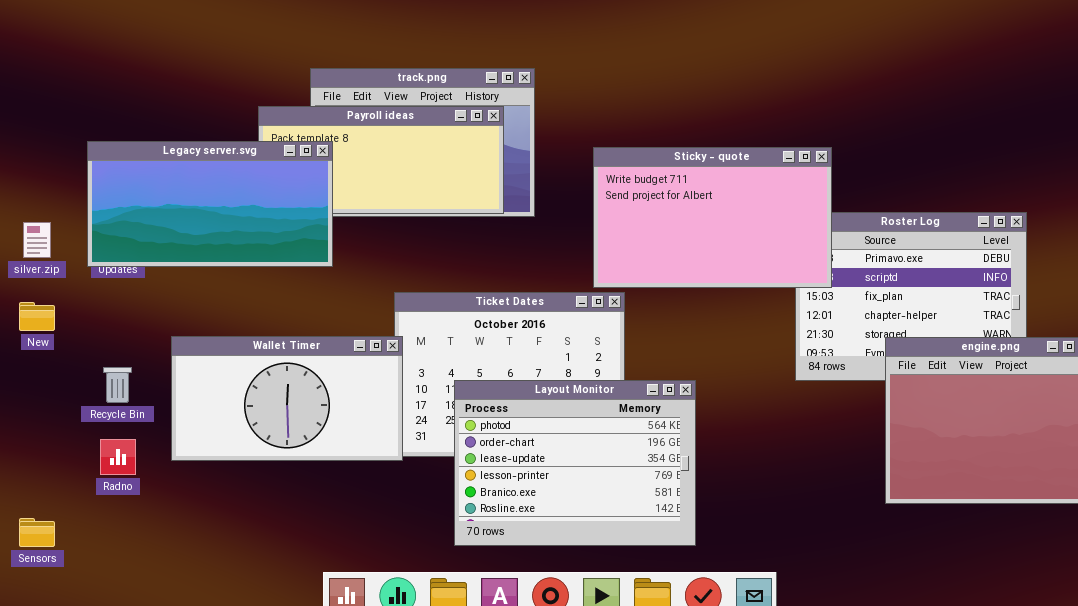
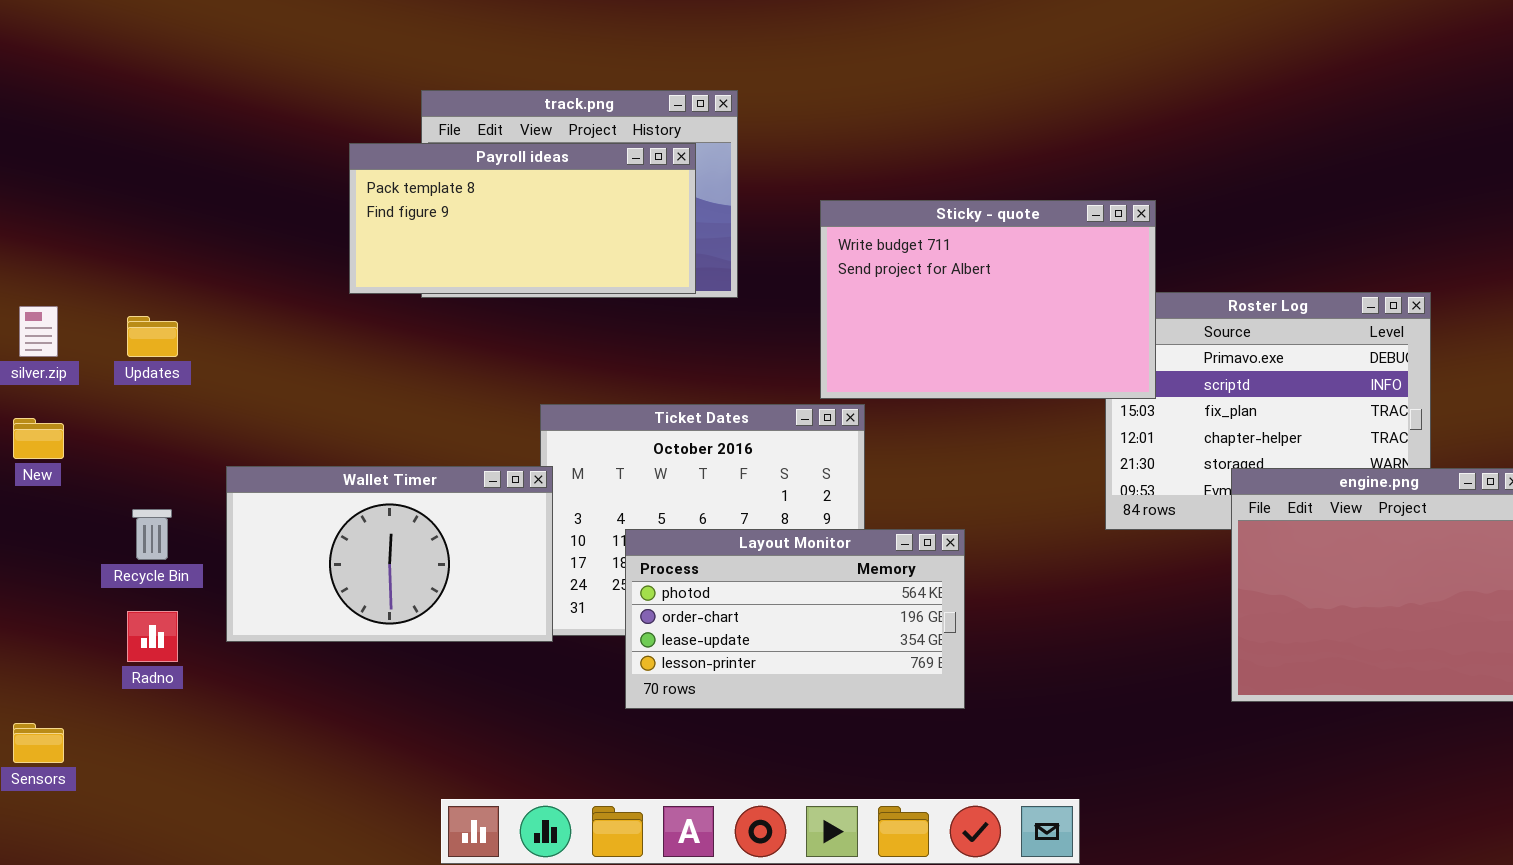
Legacy server.svg: [87,141,333,267] -> none, closed
Layout Monitor: [454,380,696,546] -> [625,529,965,709], resized

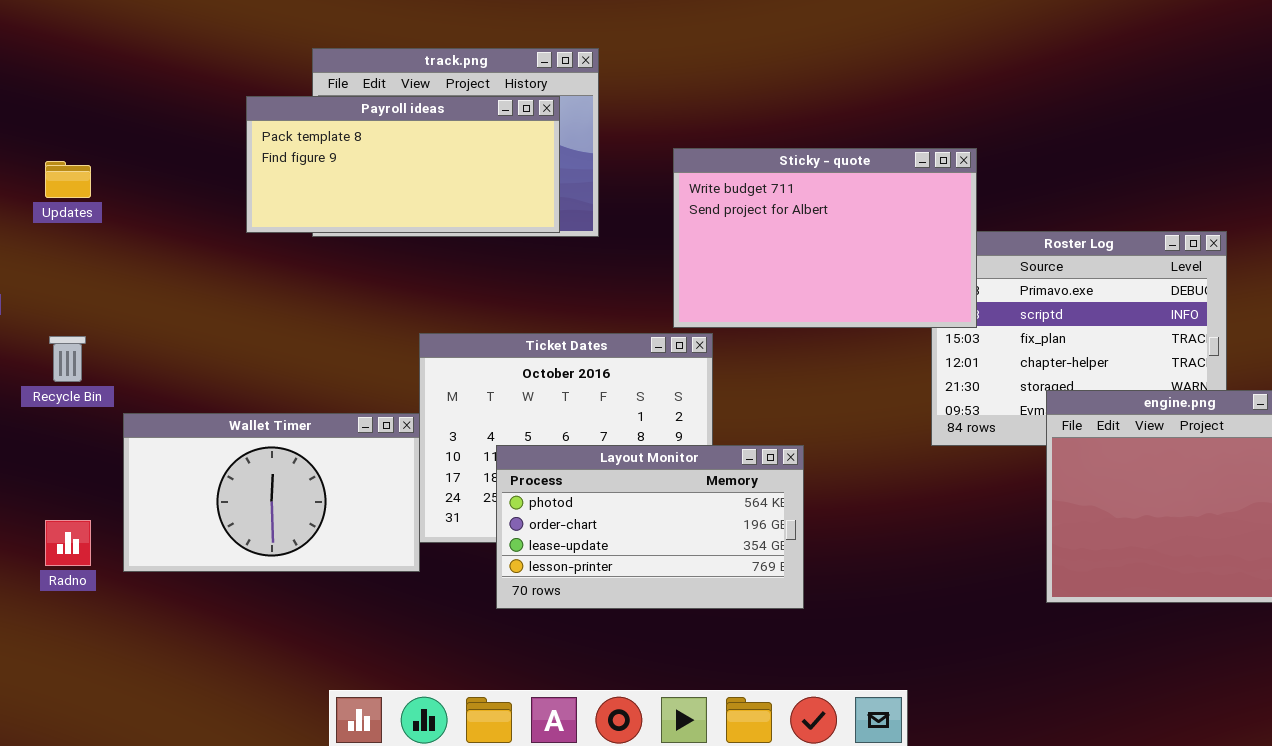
Updates: [127,316,178,357] -> [45,161,91,198], moved
Wallet Timer: [226,466,553,642] -> [123,413,420,572], moved
Recycle Bin: [132,509,172,560] -> [49,336,86,382], moved

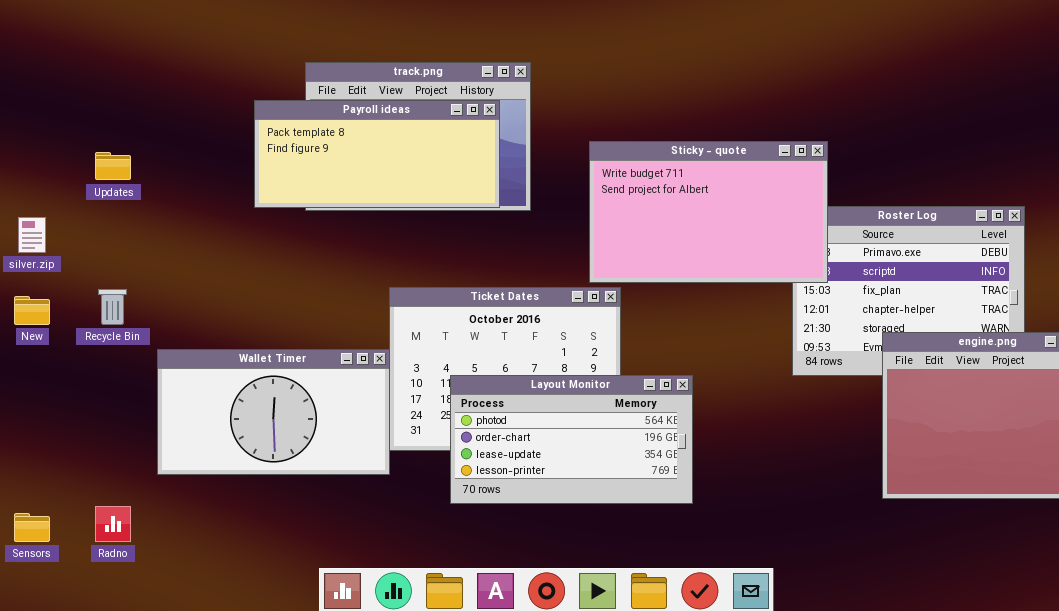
Radno: [45,520,91,566] -> [95,506,131,542], moved

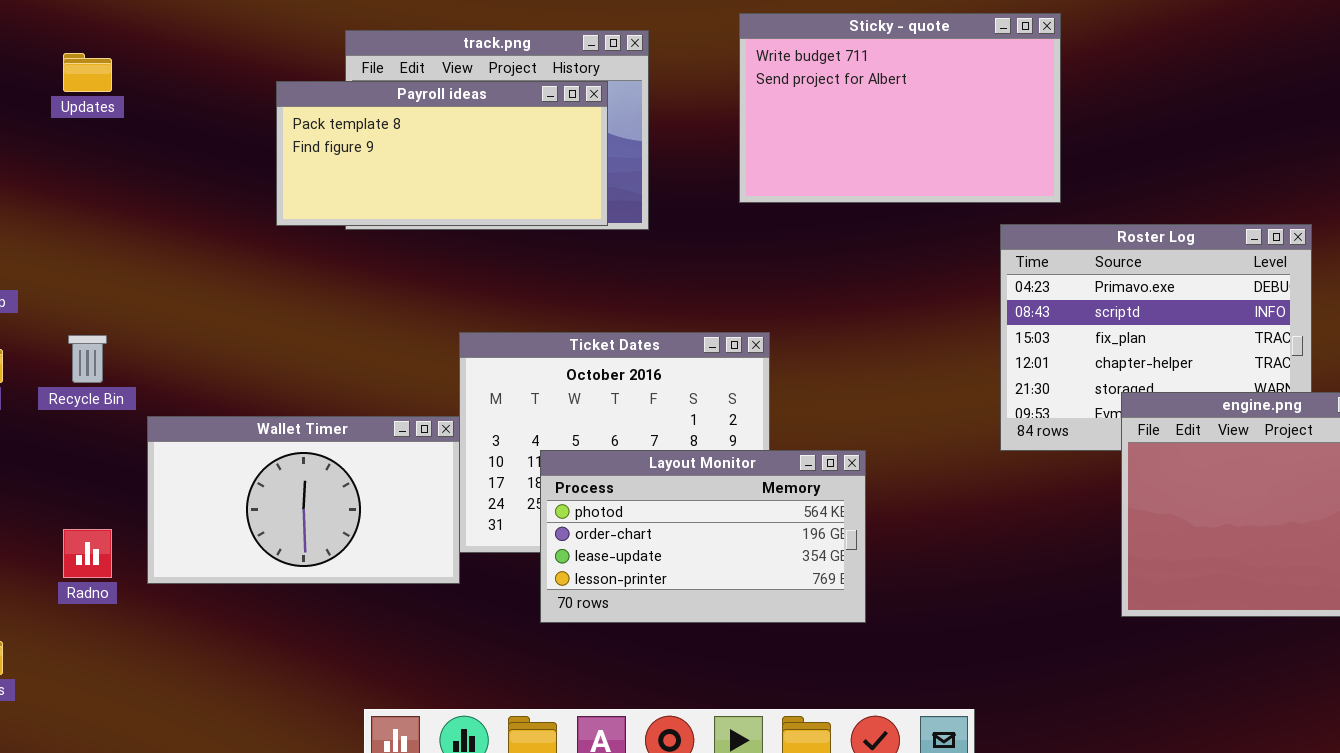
Sticky - quote: [589,141,828,283] -> [739,13,1061,203], moved
Updates: [95,152,131,180] -> [63,53,112,92], moved
Radno: [95,506,131,542] -> [63,529,112,578], moved

